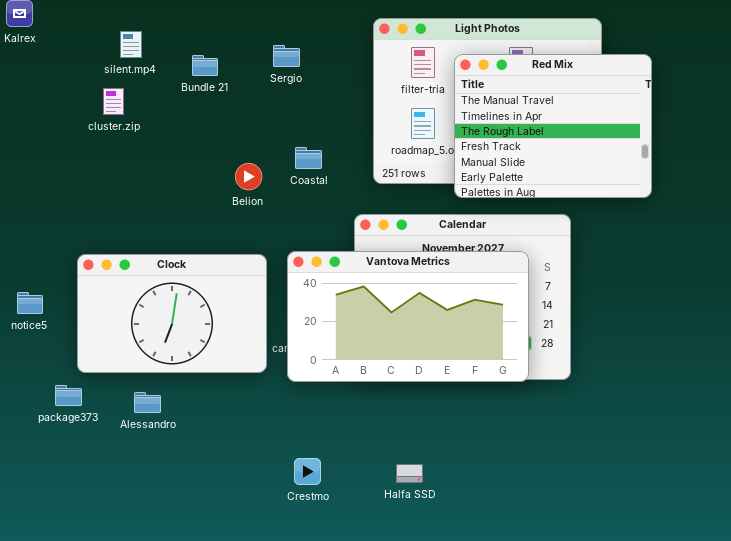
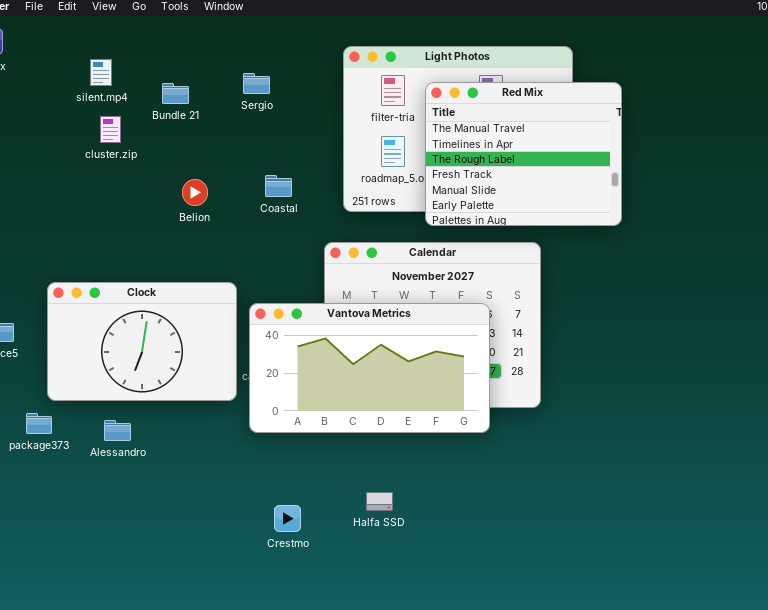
cluster.zip: [103,88,124,115] -> [100,116,121,143], moved
Belion: [235,163,262,190] -> [182,179,208,206], moved
Vantova Metrics: [287,251,529,382] -> [249,303,490,433], moved
Crestmo: [294,458,321,485] -> [274,505,301,532], moved

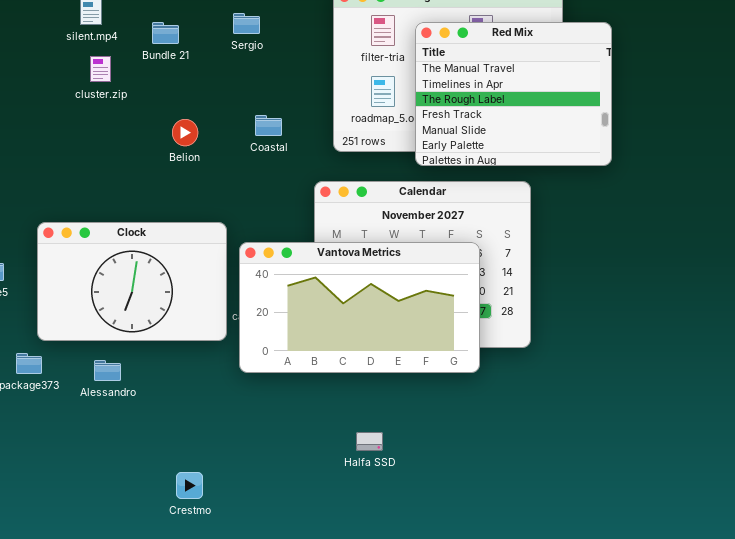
Crestmo: [274,505,301,532] -> [176,472,203,499], moved

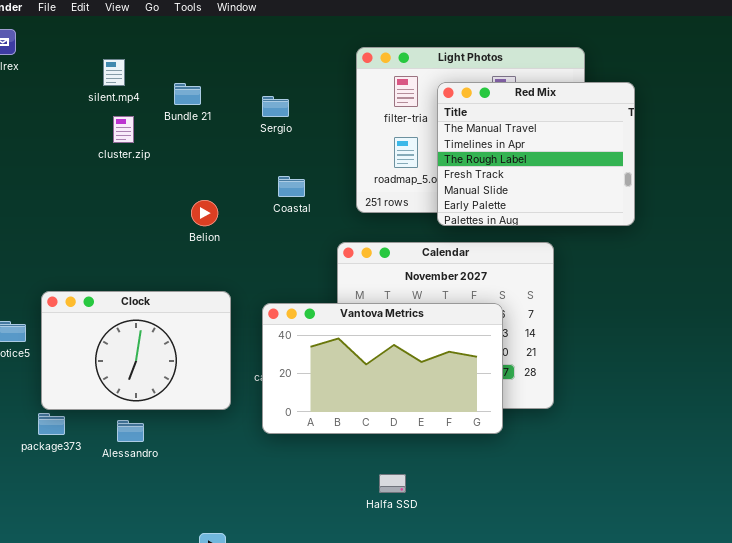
Sergio: [233,13,260,34] -> [262,96,289,117], moved
Belion: [172,119,198,146] -> [191,200,218,226], moved
Clock: [37,222,227,341] -> [41,291,231,410], moved
Halfa SSD: [356,432,383,451] -> [379,474,406,493], moved

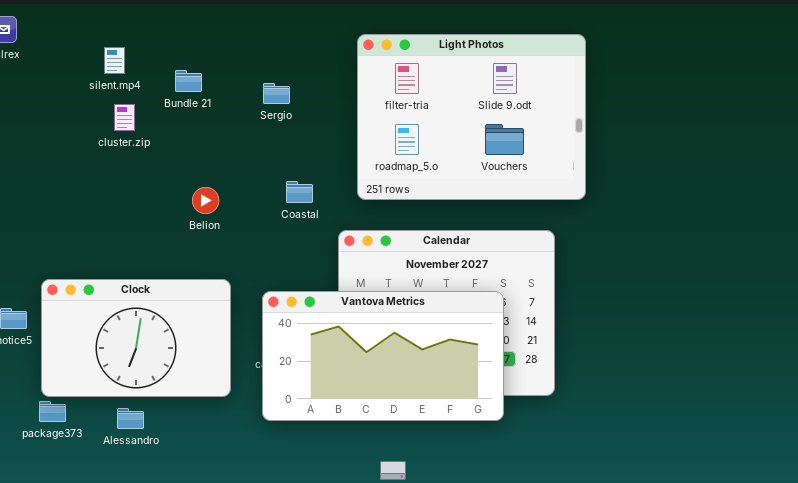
Red Mix: [437,82,635,226] -> none, closed
Coastal: [278,176,305,197] -> [286,181,313,203], moved

